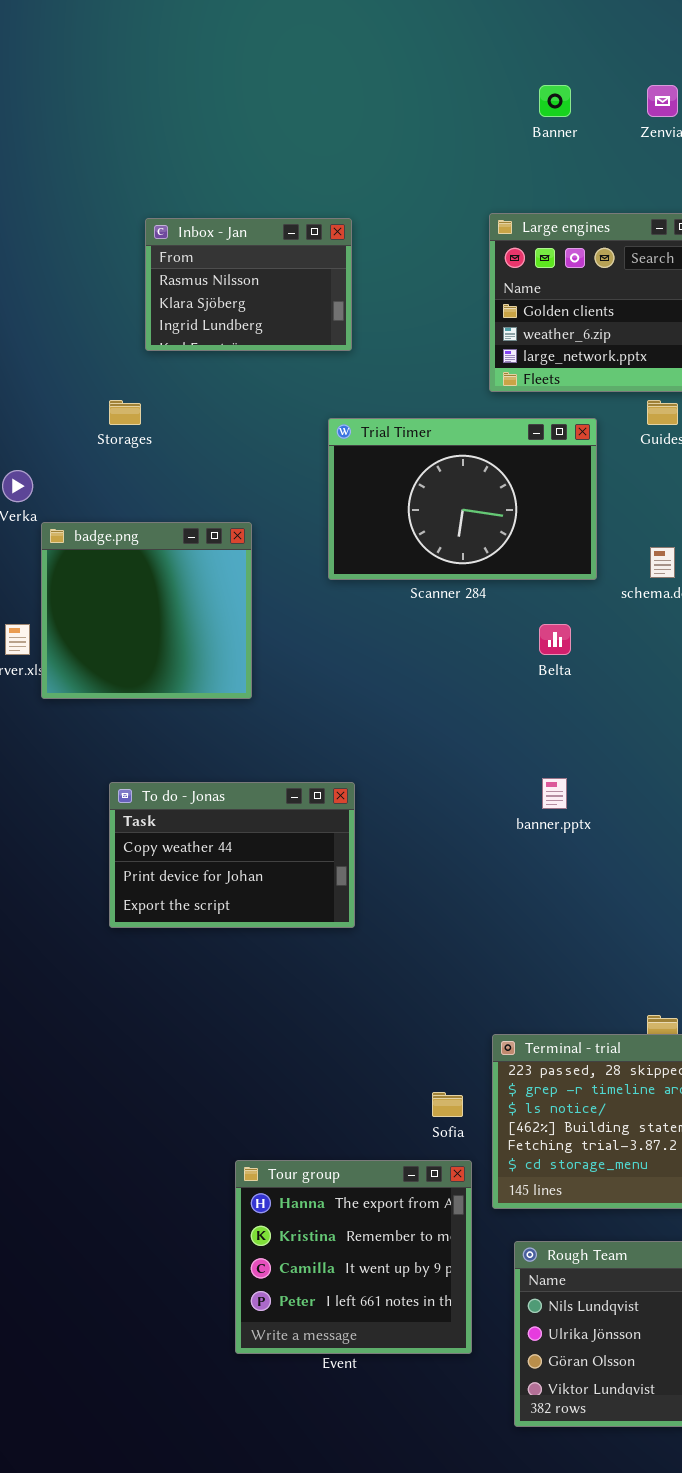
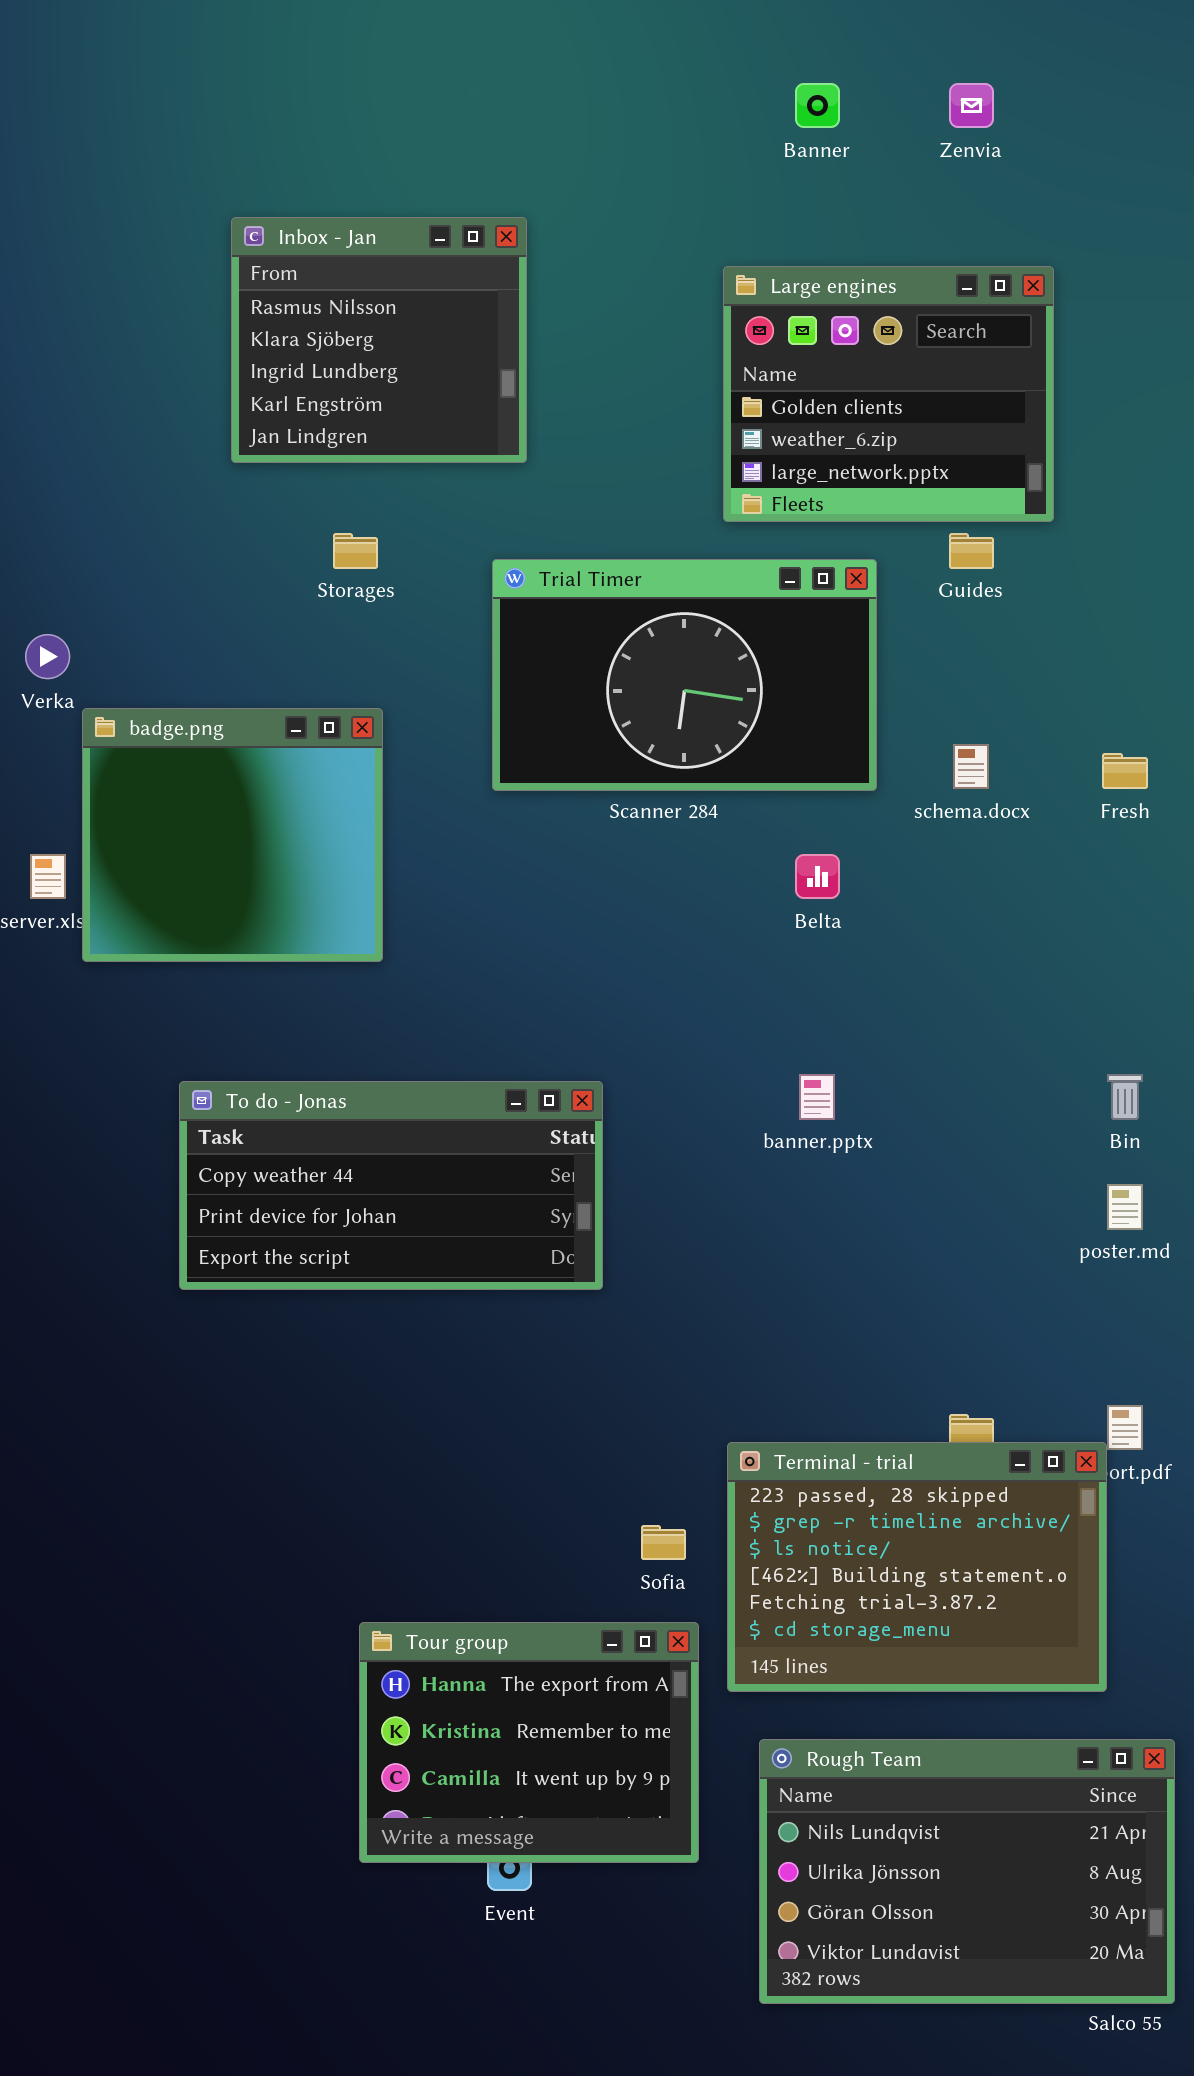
Inbox - Jan: [145,218,352,351] -> [231,217,527,463], resized
Storages: [109,400,141,425] -> [333,533,378,569], moved
To do - Jonas: [109,782,355,928] -> [179,1081,603,1290], resized
Tour group: [235,1160,472,1354] -> [359,1622,699,1863], resized

